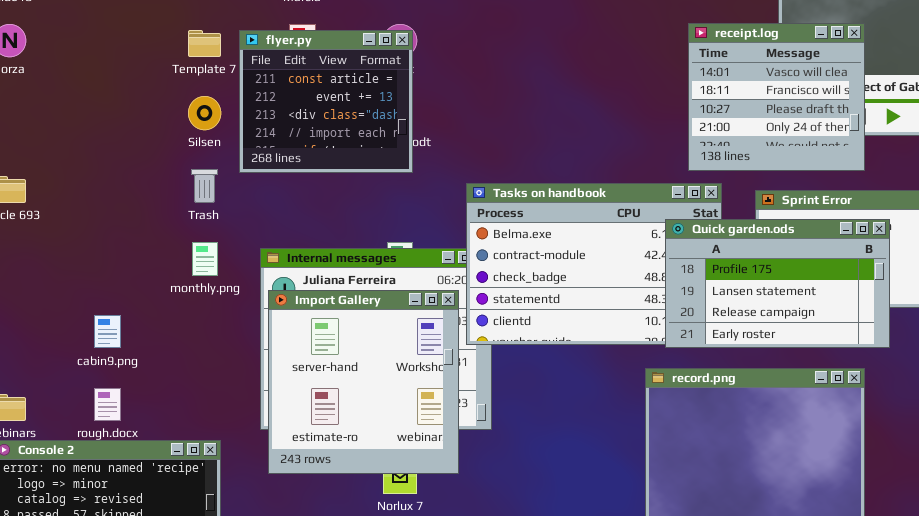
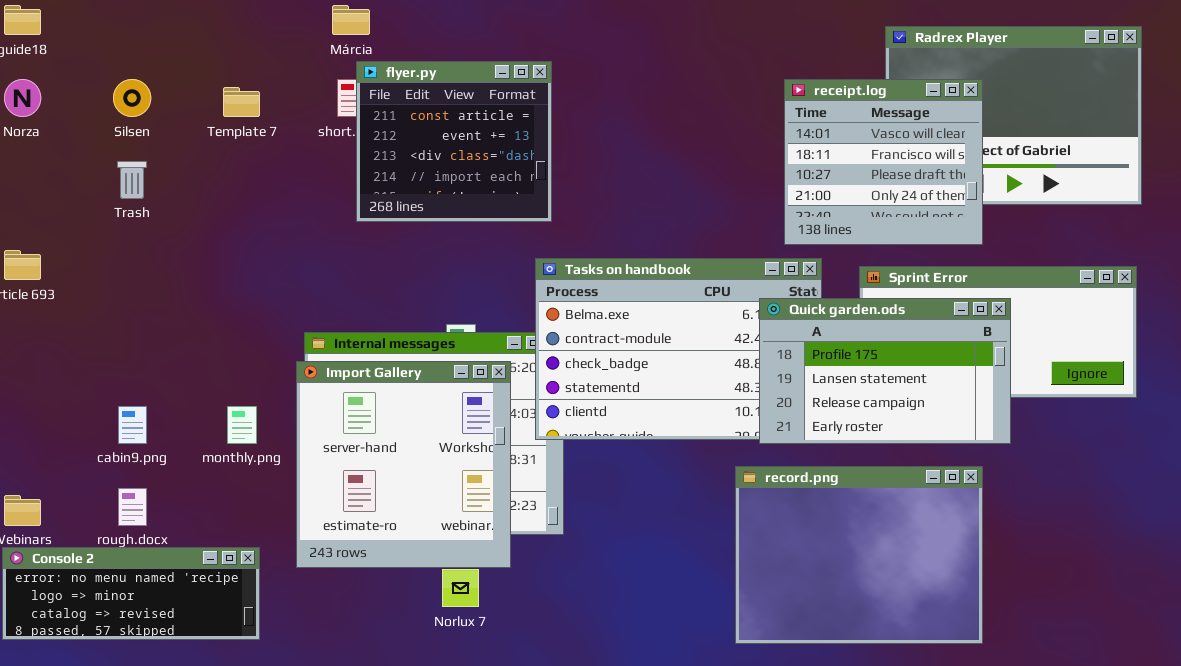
flyer.py: [239,30,413,173] -> [356,61,552,222], moved
Silsen: [188,96,221,130] -> [113,79,151,117], moved
Trash: [191,169,218,203] -> [117,161,147,199], moved
monthly.png: [192,242,218,276] -> [227,406,257,444], moved
Import Gallery: [268,290,459,474] -> [296,361,511,568], moved

